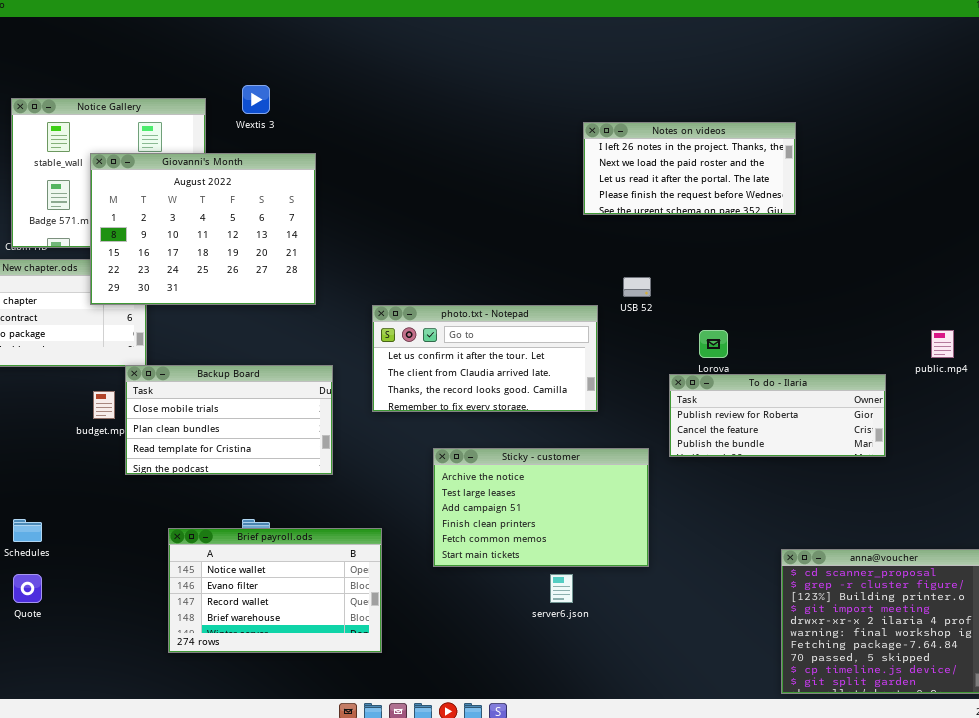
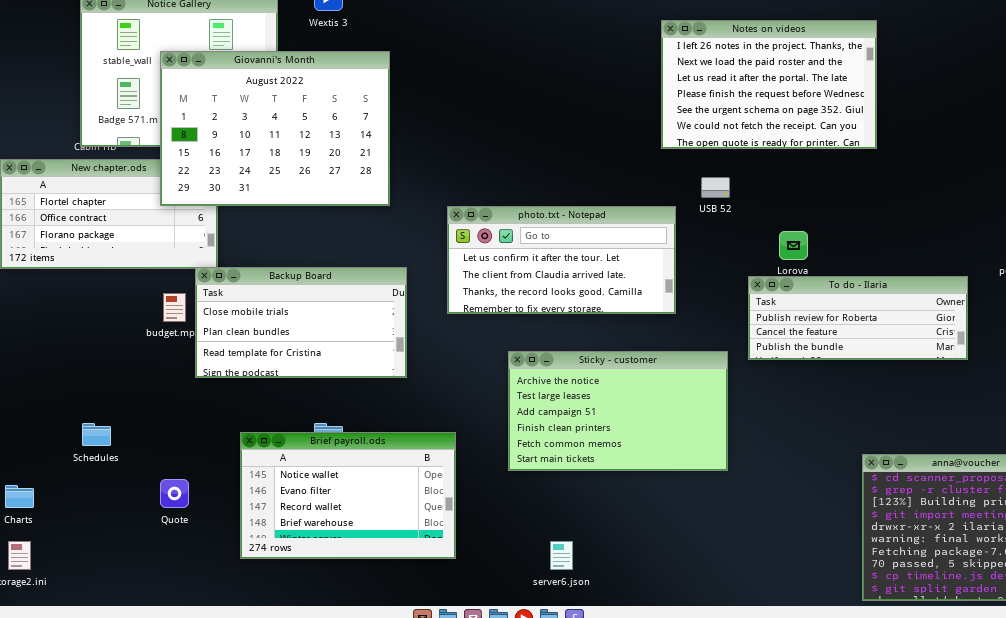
Notes on videos: [583,122,796,215] -> [661,20,877,149], resized
Quote: [13,574,42,603] -> [160,479,189,508], moved
server6.json: [550,574,573,603] -> [550,541,573,570], moved

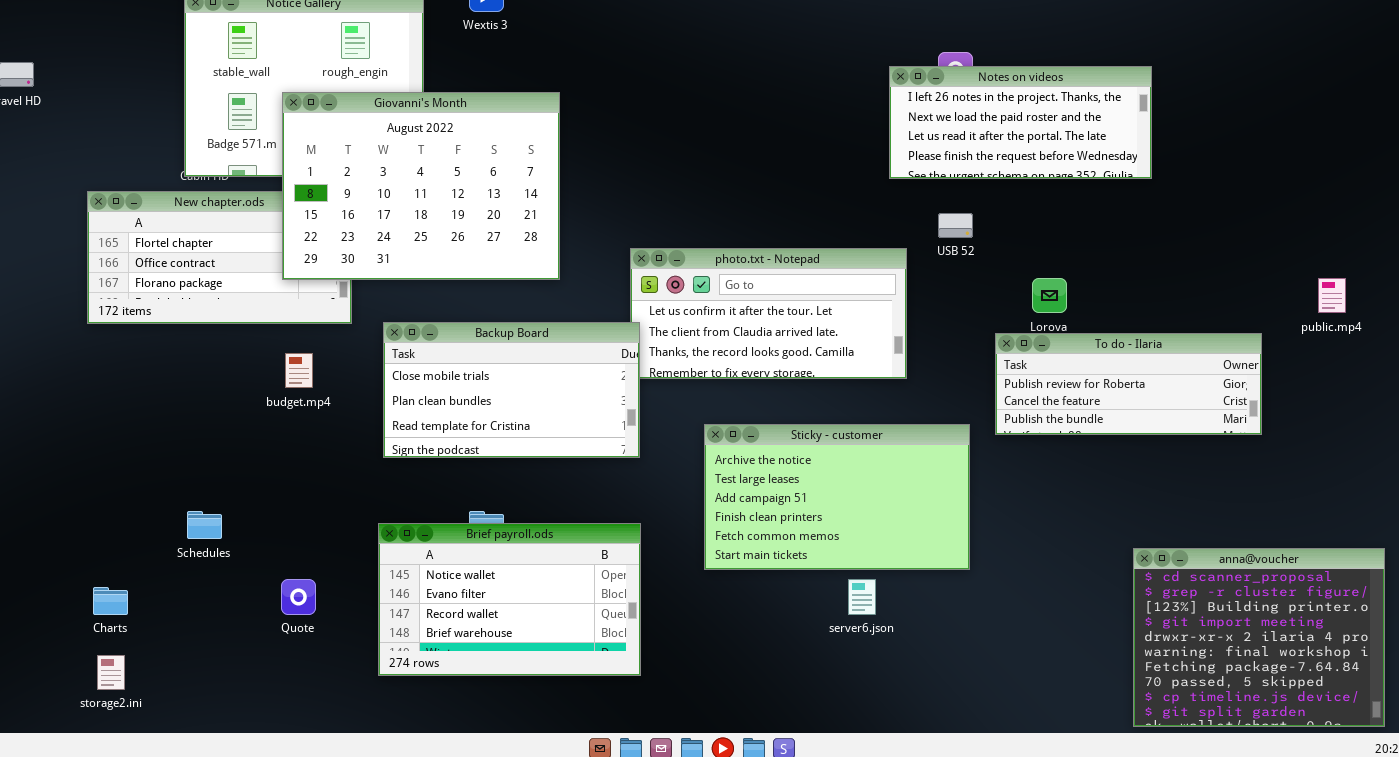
Notes on videos: [661,20,877,149] -> [889,66,1152,179], resized
Giovanni's Month: [160,51,390,206] -> [282,92,560,280], moved
Backup Board: [195,267,407,378] -> [383,322,640,458], moved
server6.json: [550,541,573,570] -> [848,579,876,615], moved

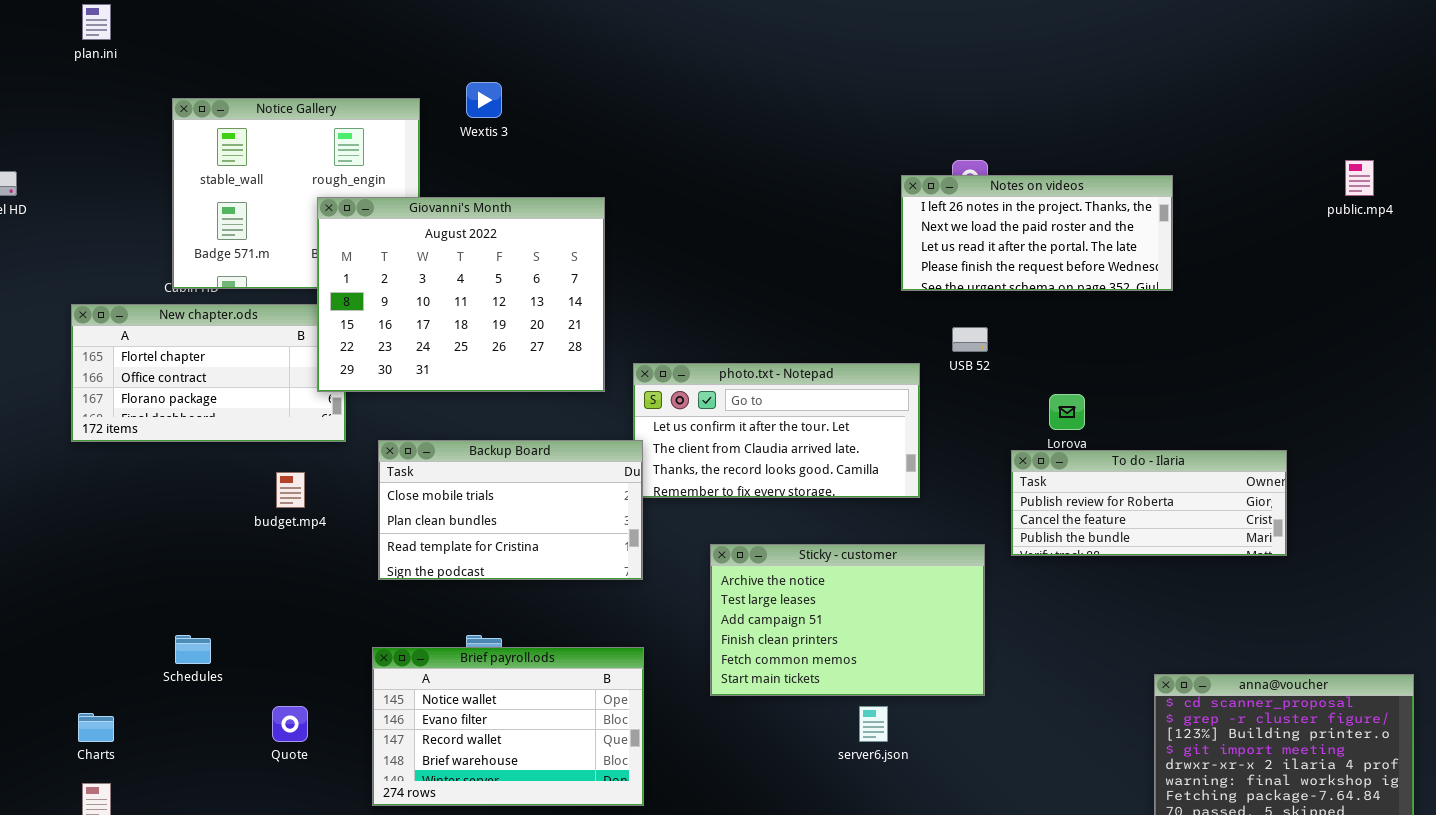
Giovanni's Month: [282,92,560,280] -> [317,197,605,392], moved
public.mp4: [1318,278,1346,313] -> [1345,160,1374,196], moved

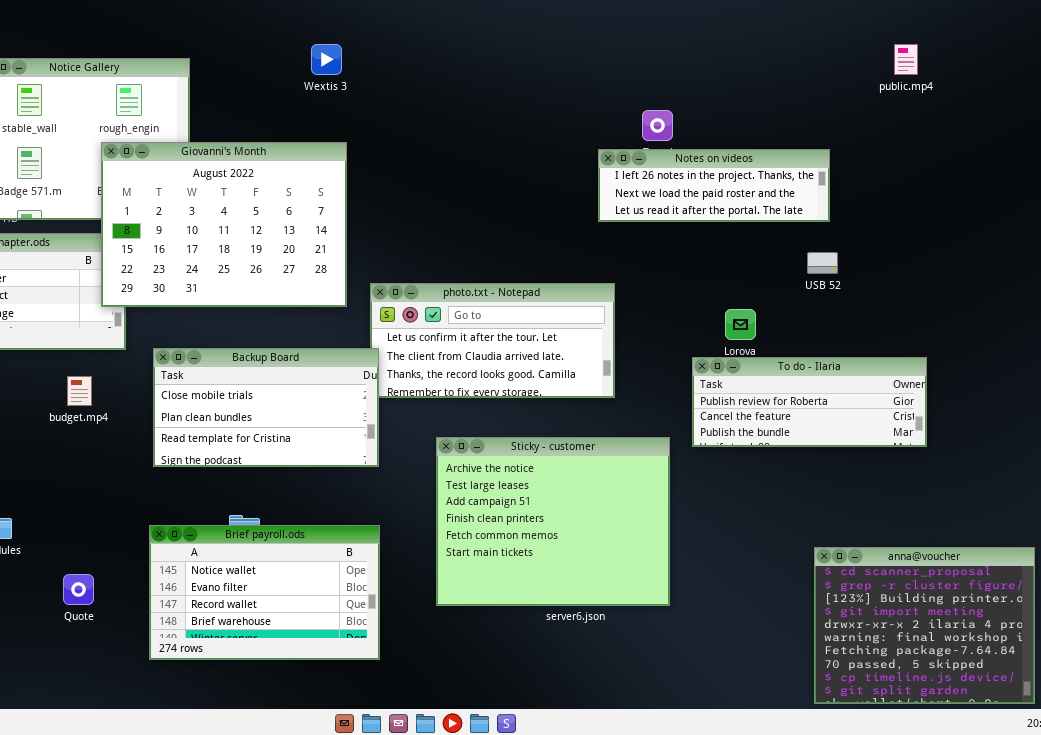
Wextis 3: [466,82,502,118] -> [311,44,342,75], moved
public.mp4: [1345,160,1374,196] -> [894,44,918,75], moved
Notes on videos: [901,175,1173,291] -> [598,149,830,222], resized
USB 52: [952,327,988,352] -> [807,252,838,274], moved
Sticky - customer: [710,544,985,696] -> [436,437,670,606], resized

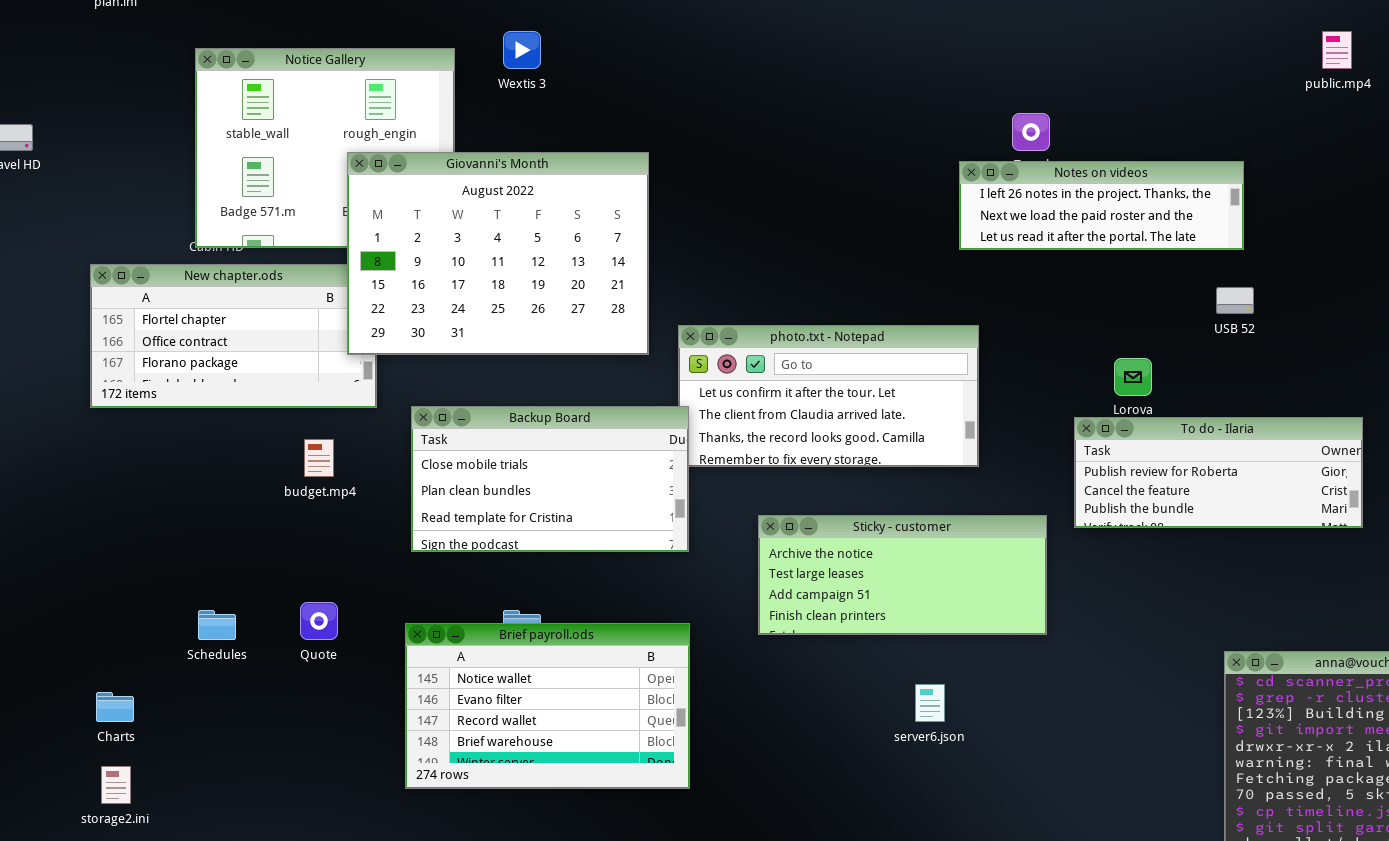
Wextis 3: [311,44,342,75] -> [503,31,541,69], moved
Sticky - customer: [436,437,670,606] -> [758,515,1047,635], resized
Quote: [63,574,94,605] -> [300,602,338,640], moved

